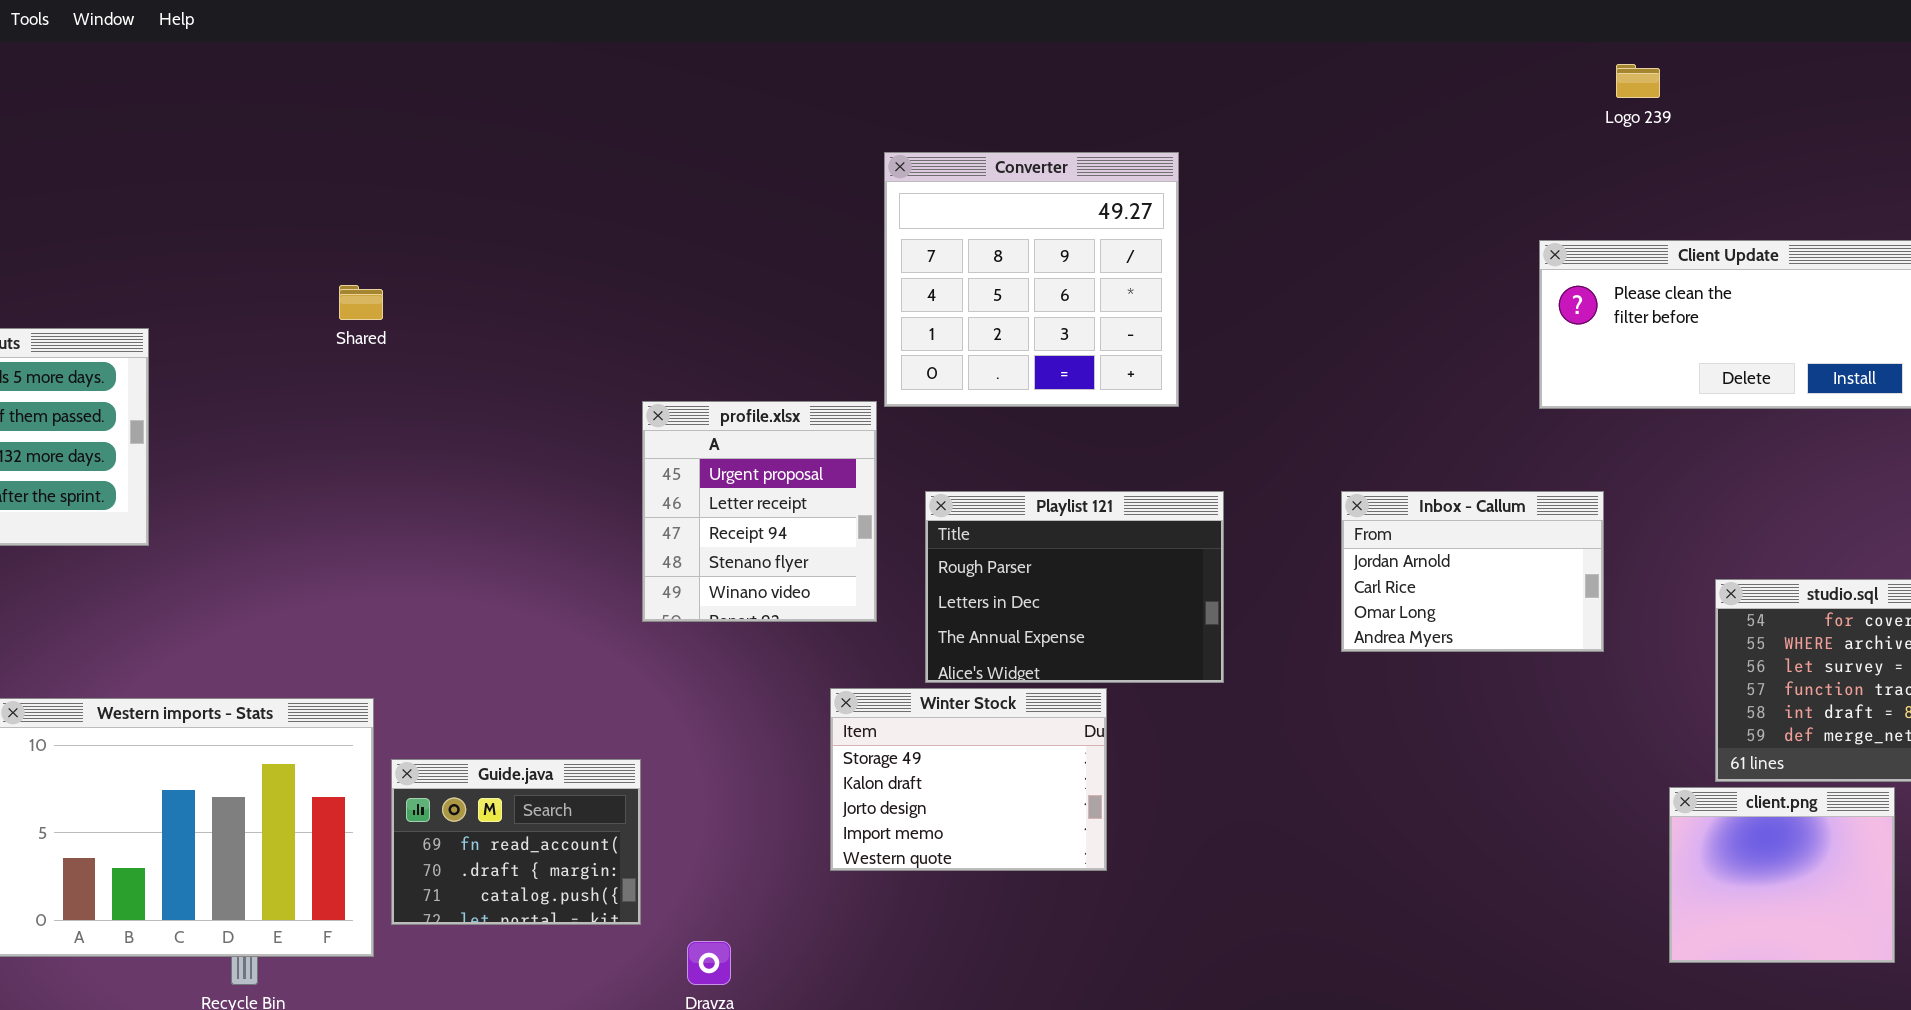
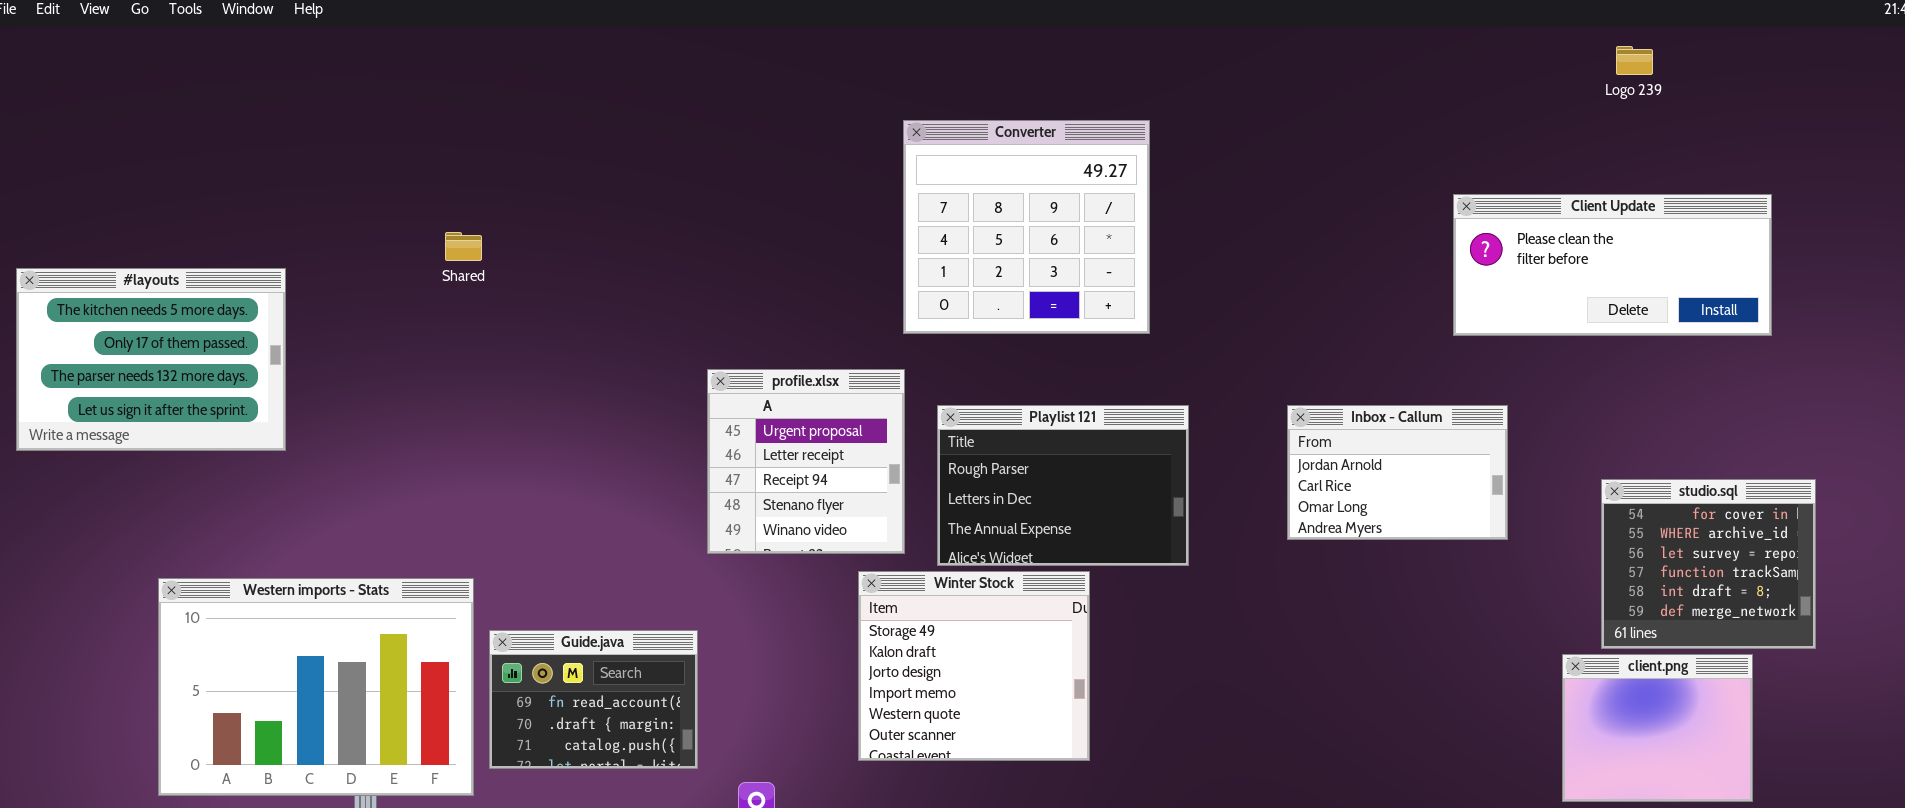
Logo 239: [1616,64,1660,98] -> [1616,46,1653,75], moved
profile.xlsx: [642,401,877,622] -> [707,369,905,554], moved
Winter Stock: [830,688,1107,871] -> [858,571,1090,761], resized

